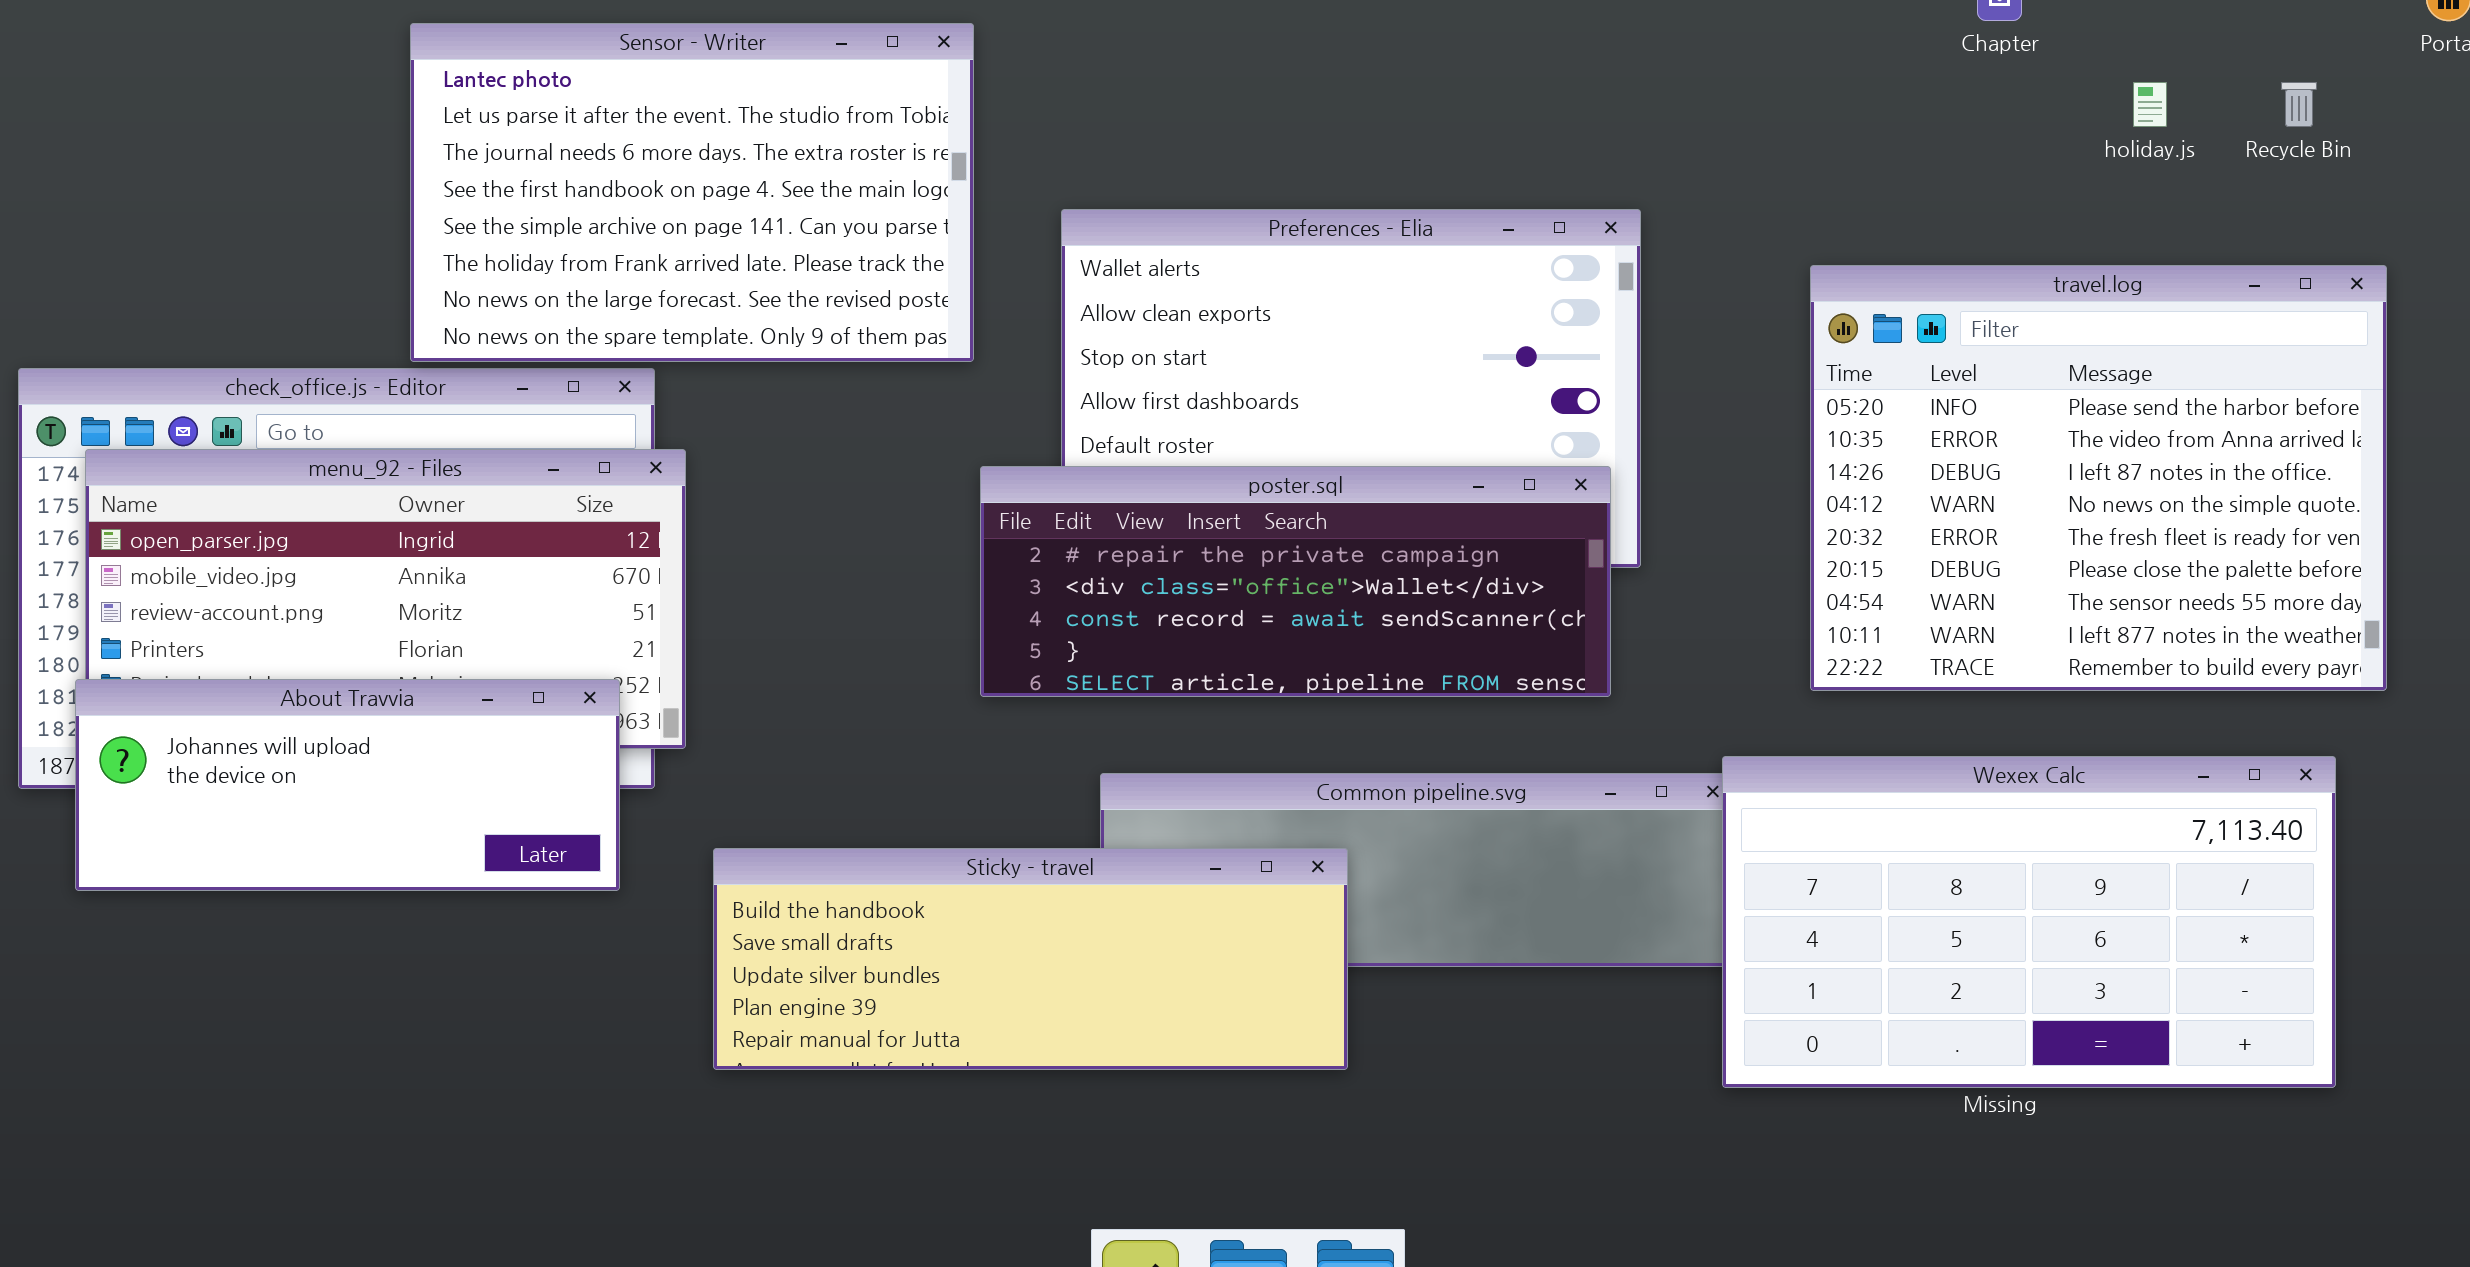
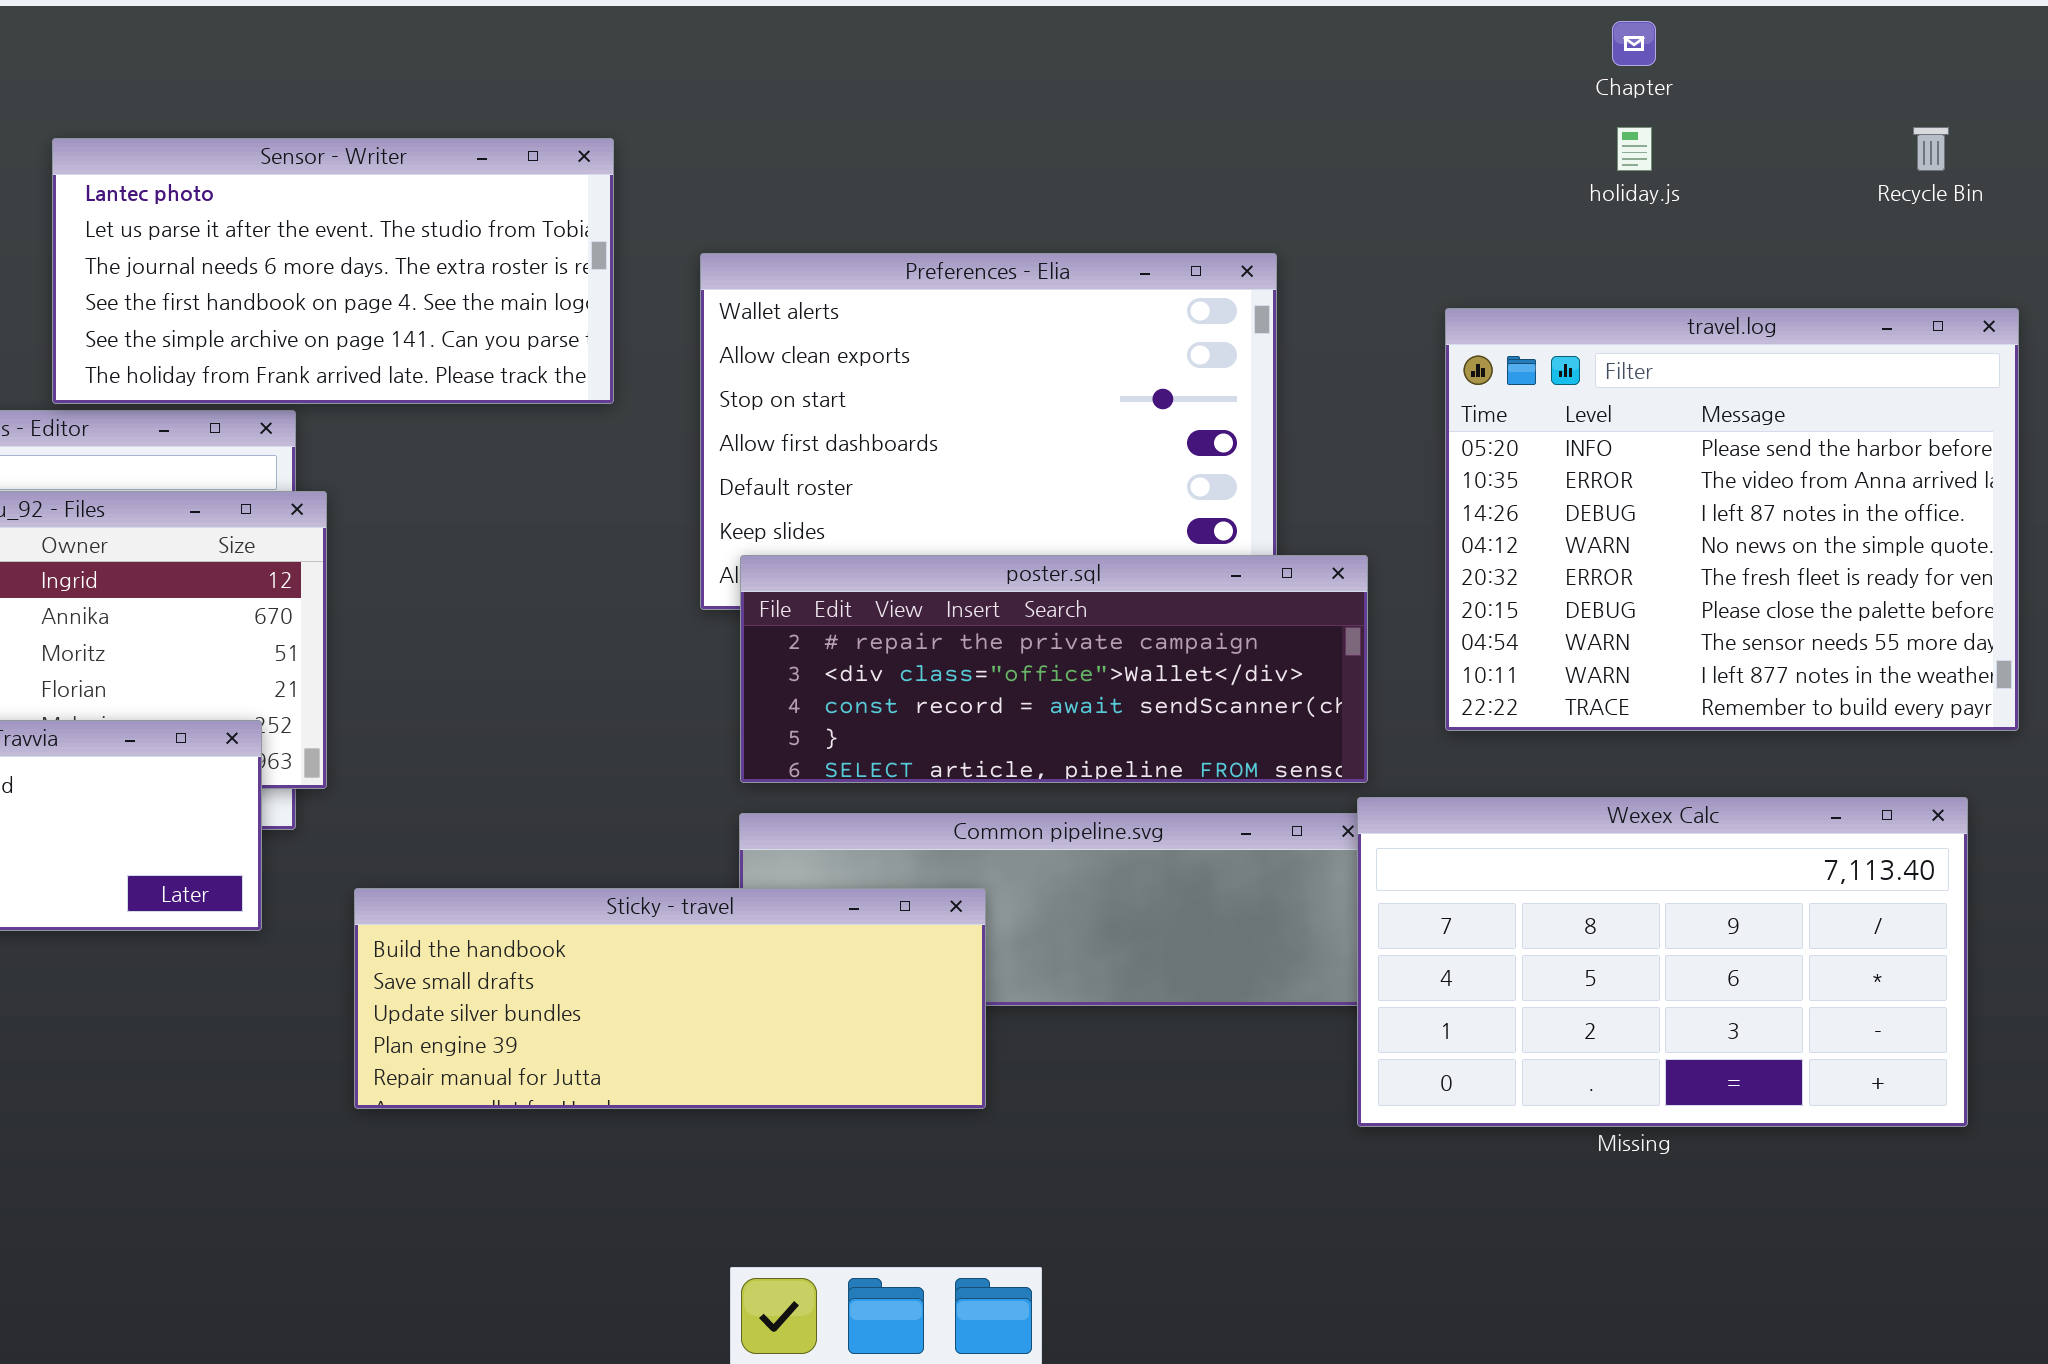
Sensor - Writer: [410,23,974,362] -> [52,138,614,404], resized
holiday.js: [2133,82,2167,127] -> [1617,127,1652,171], moved
poster.sql: [980,466,1611,697] -> [740,555,1368,783], moved

